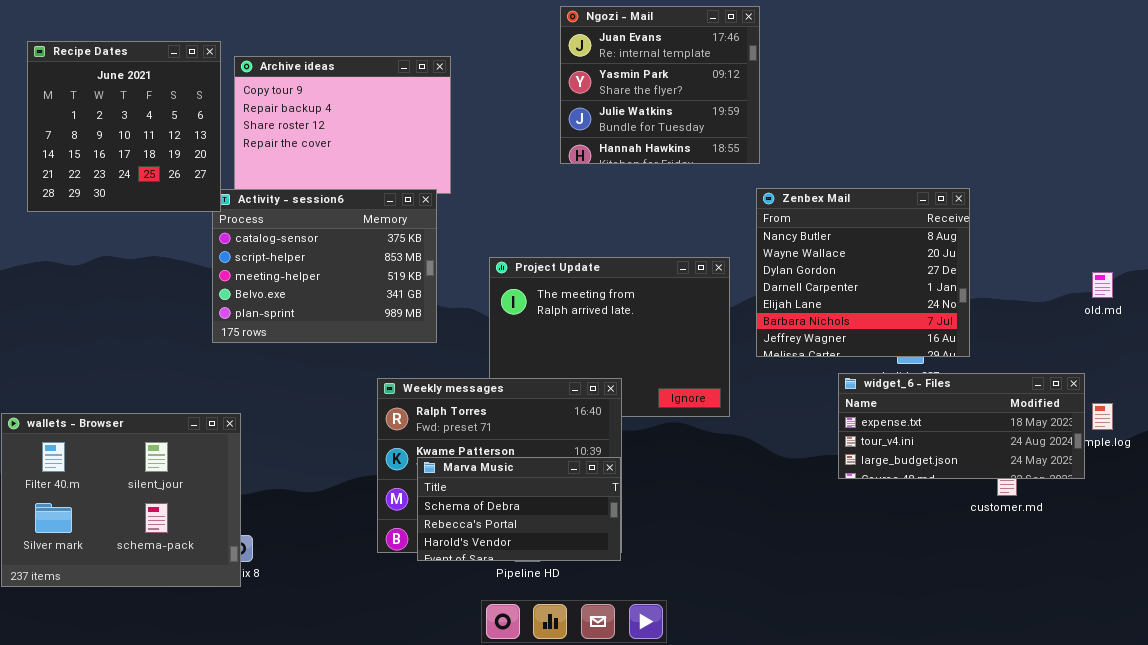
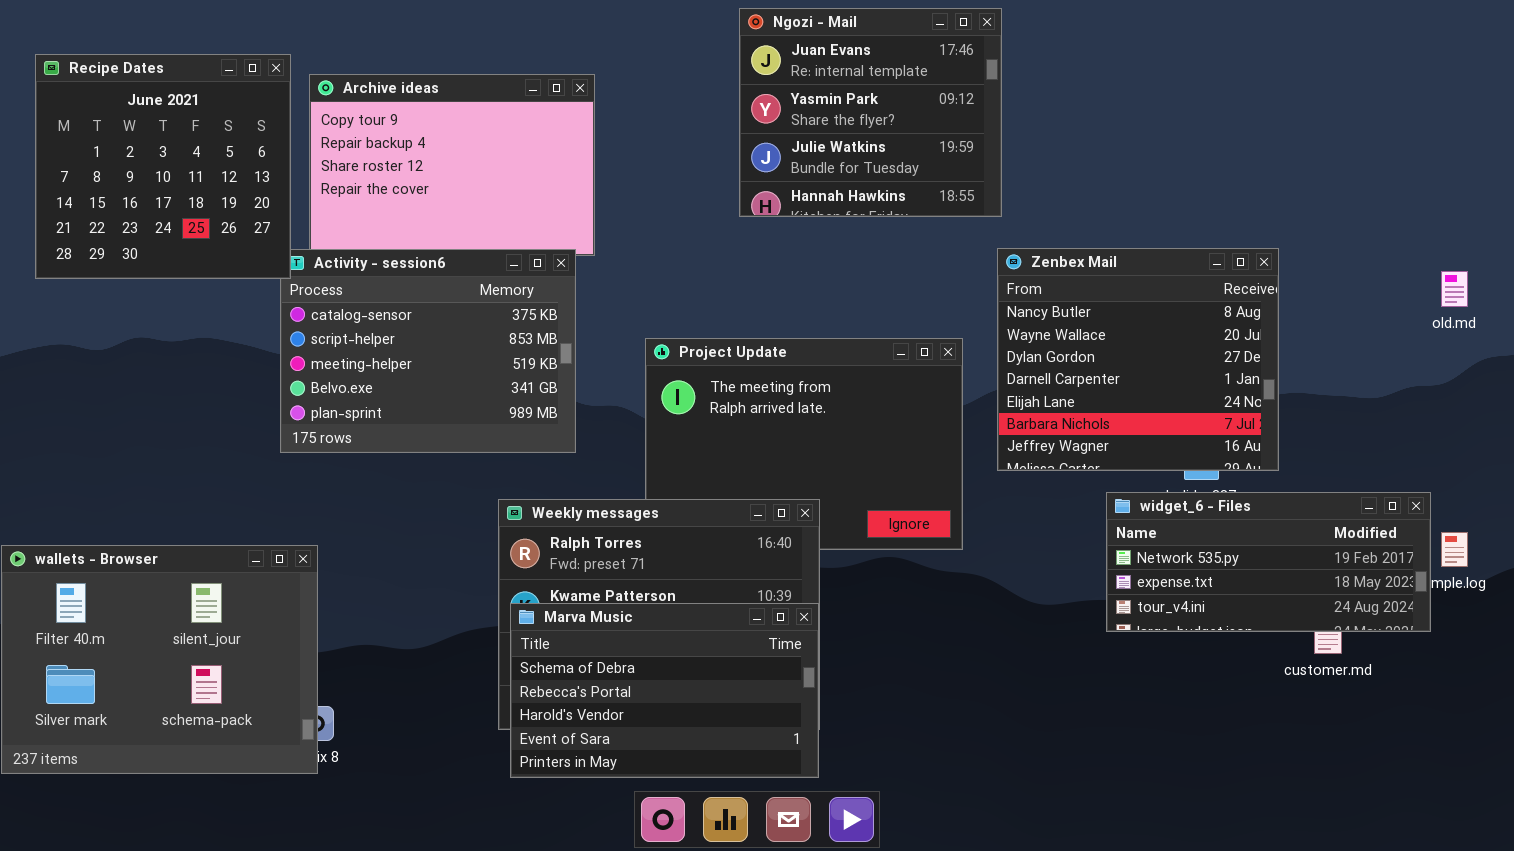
old.md: [1092,272,1113,298] -> [1441,271,1468,307], moved
widget_6 - Files: [838,373,1085,479] -> [1106,492,1431,632], scrolled up 1 row
Marva Music: [417,457,621,561] -> [510,603,819,778], resized

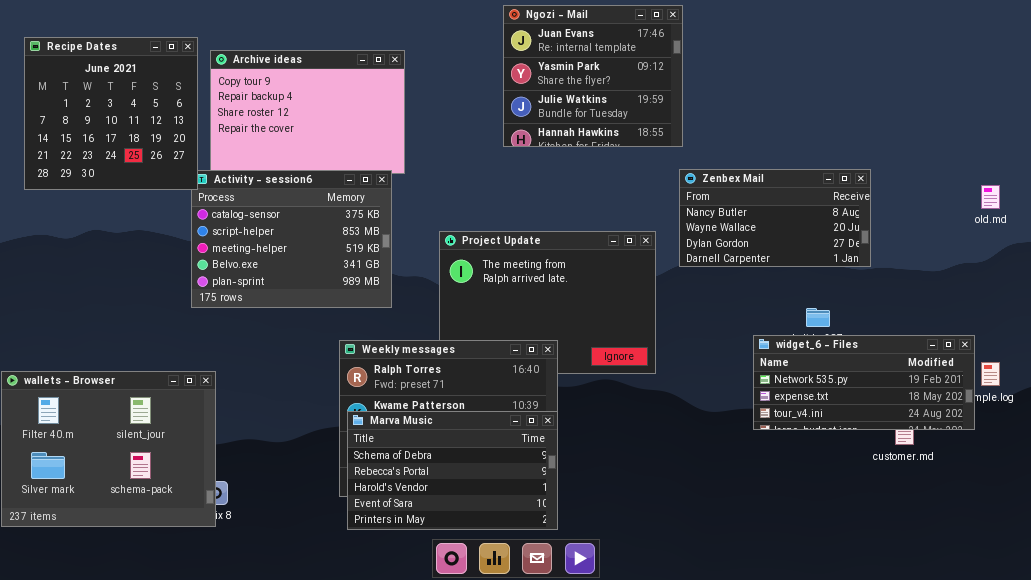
Zenbex Mail: [997,248,1279,471] -> [679,169,871,267], resized

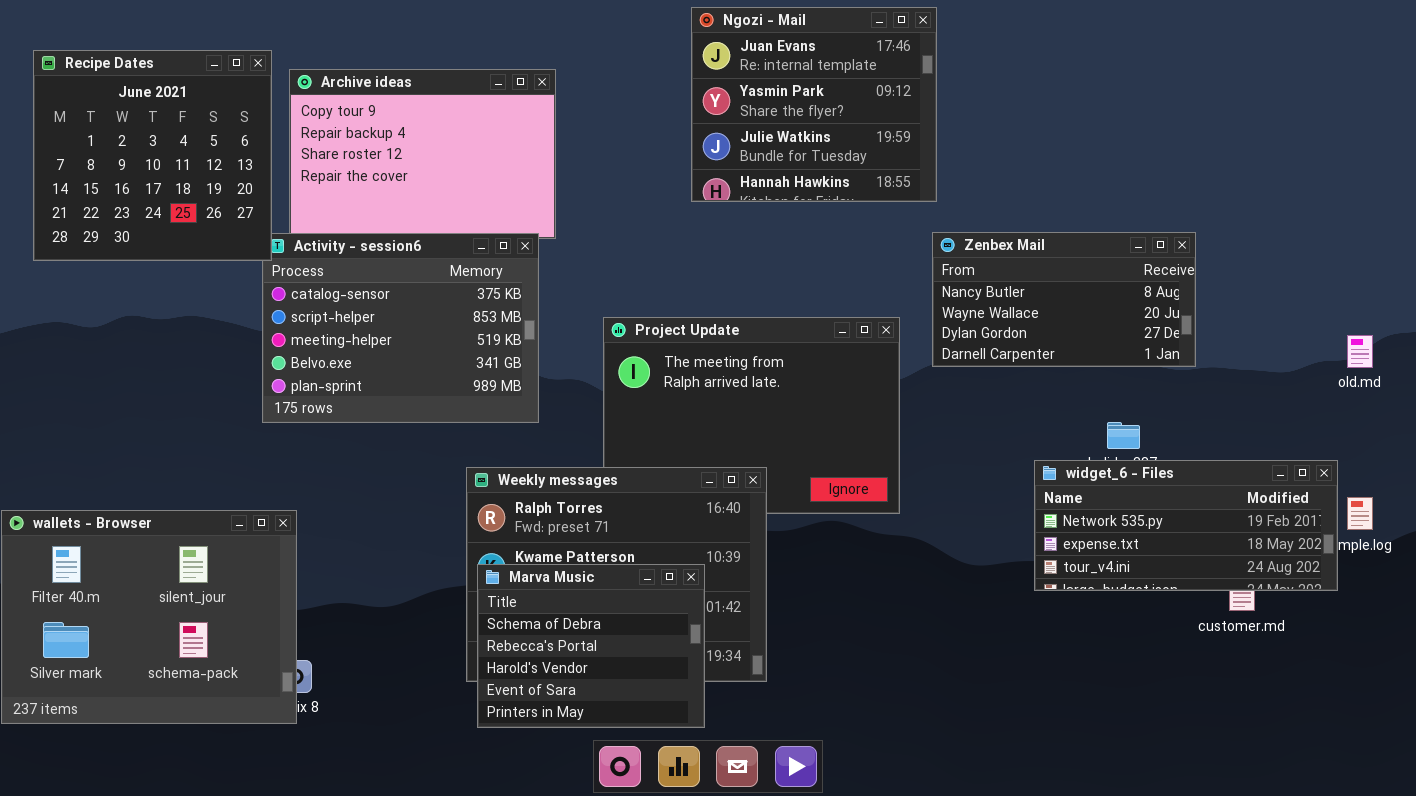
old.md: [981,185,1000,209] -> [1347,335,1373,368], moved
Marva Music: [347,411,558,530] -> [477,564,705,728], resized

